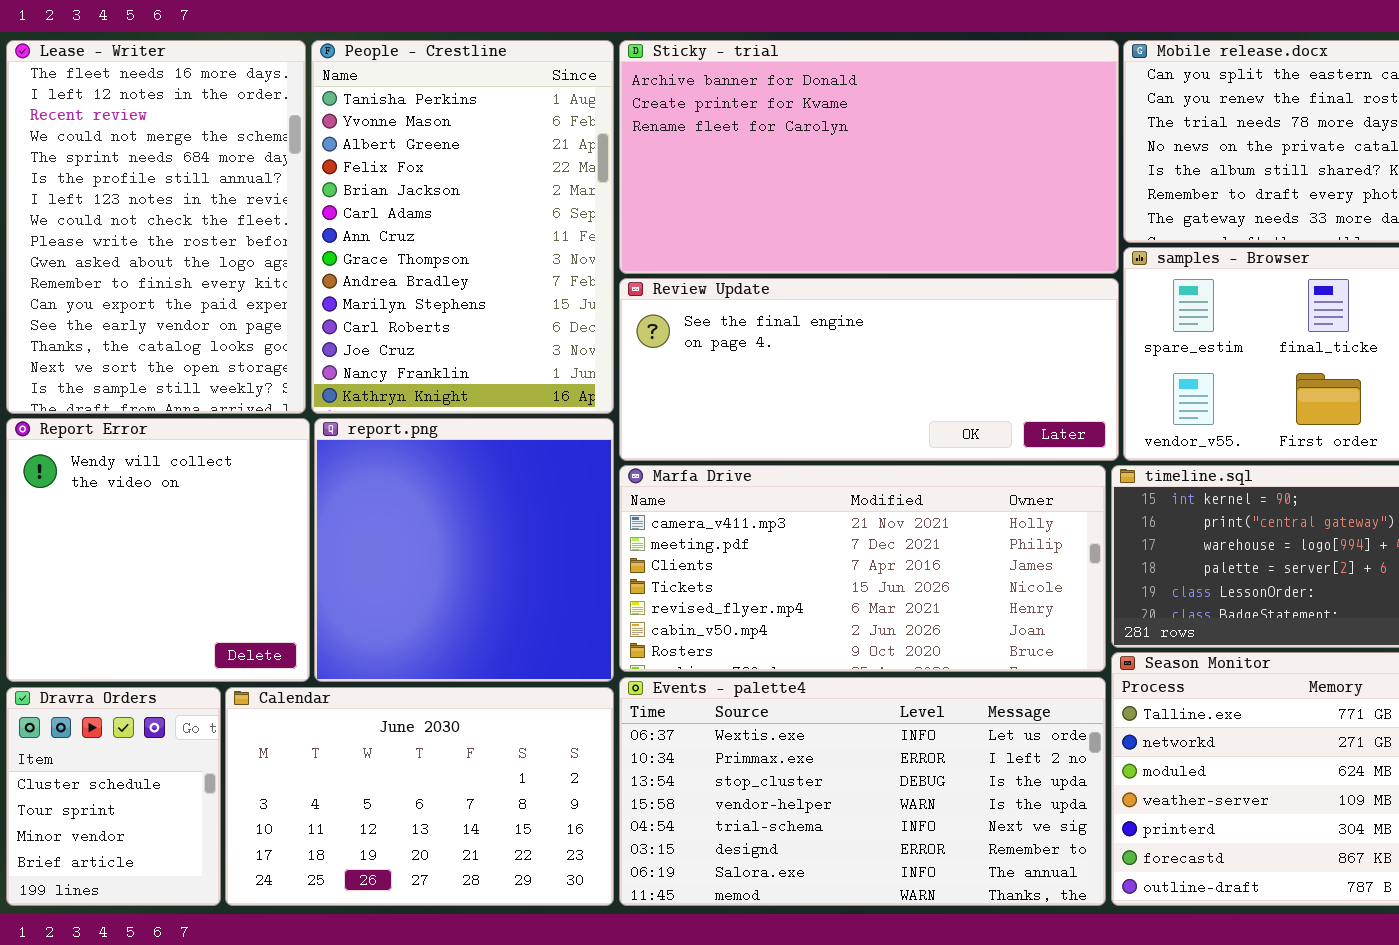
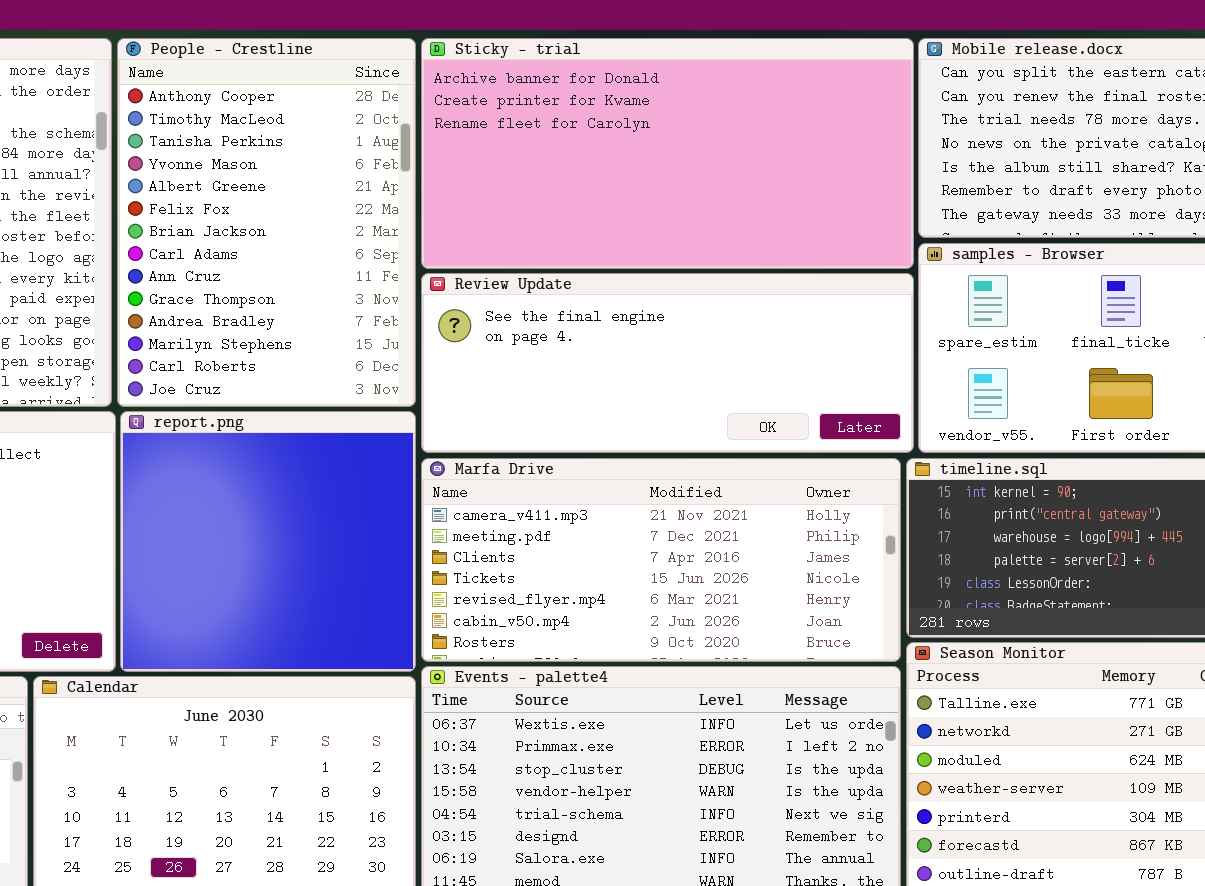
People - Crestline: [311,40,614,414] -> [117,38,416,407], scrolled up 2 rows

